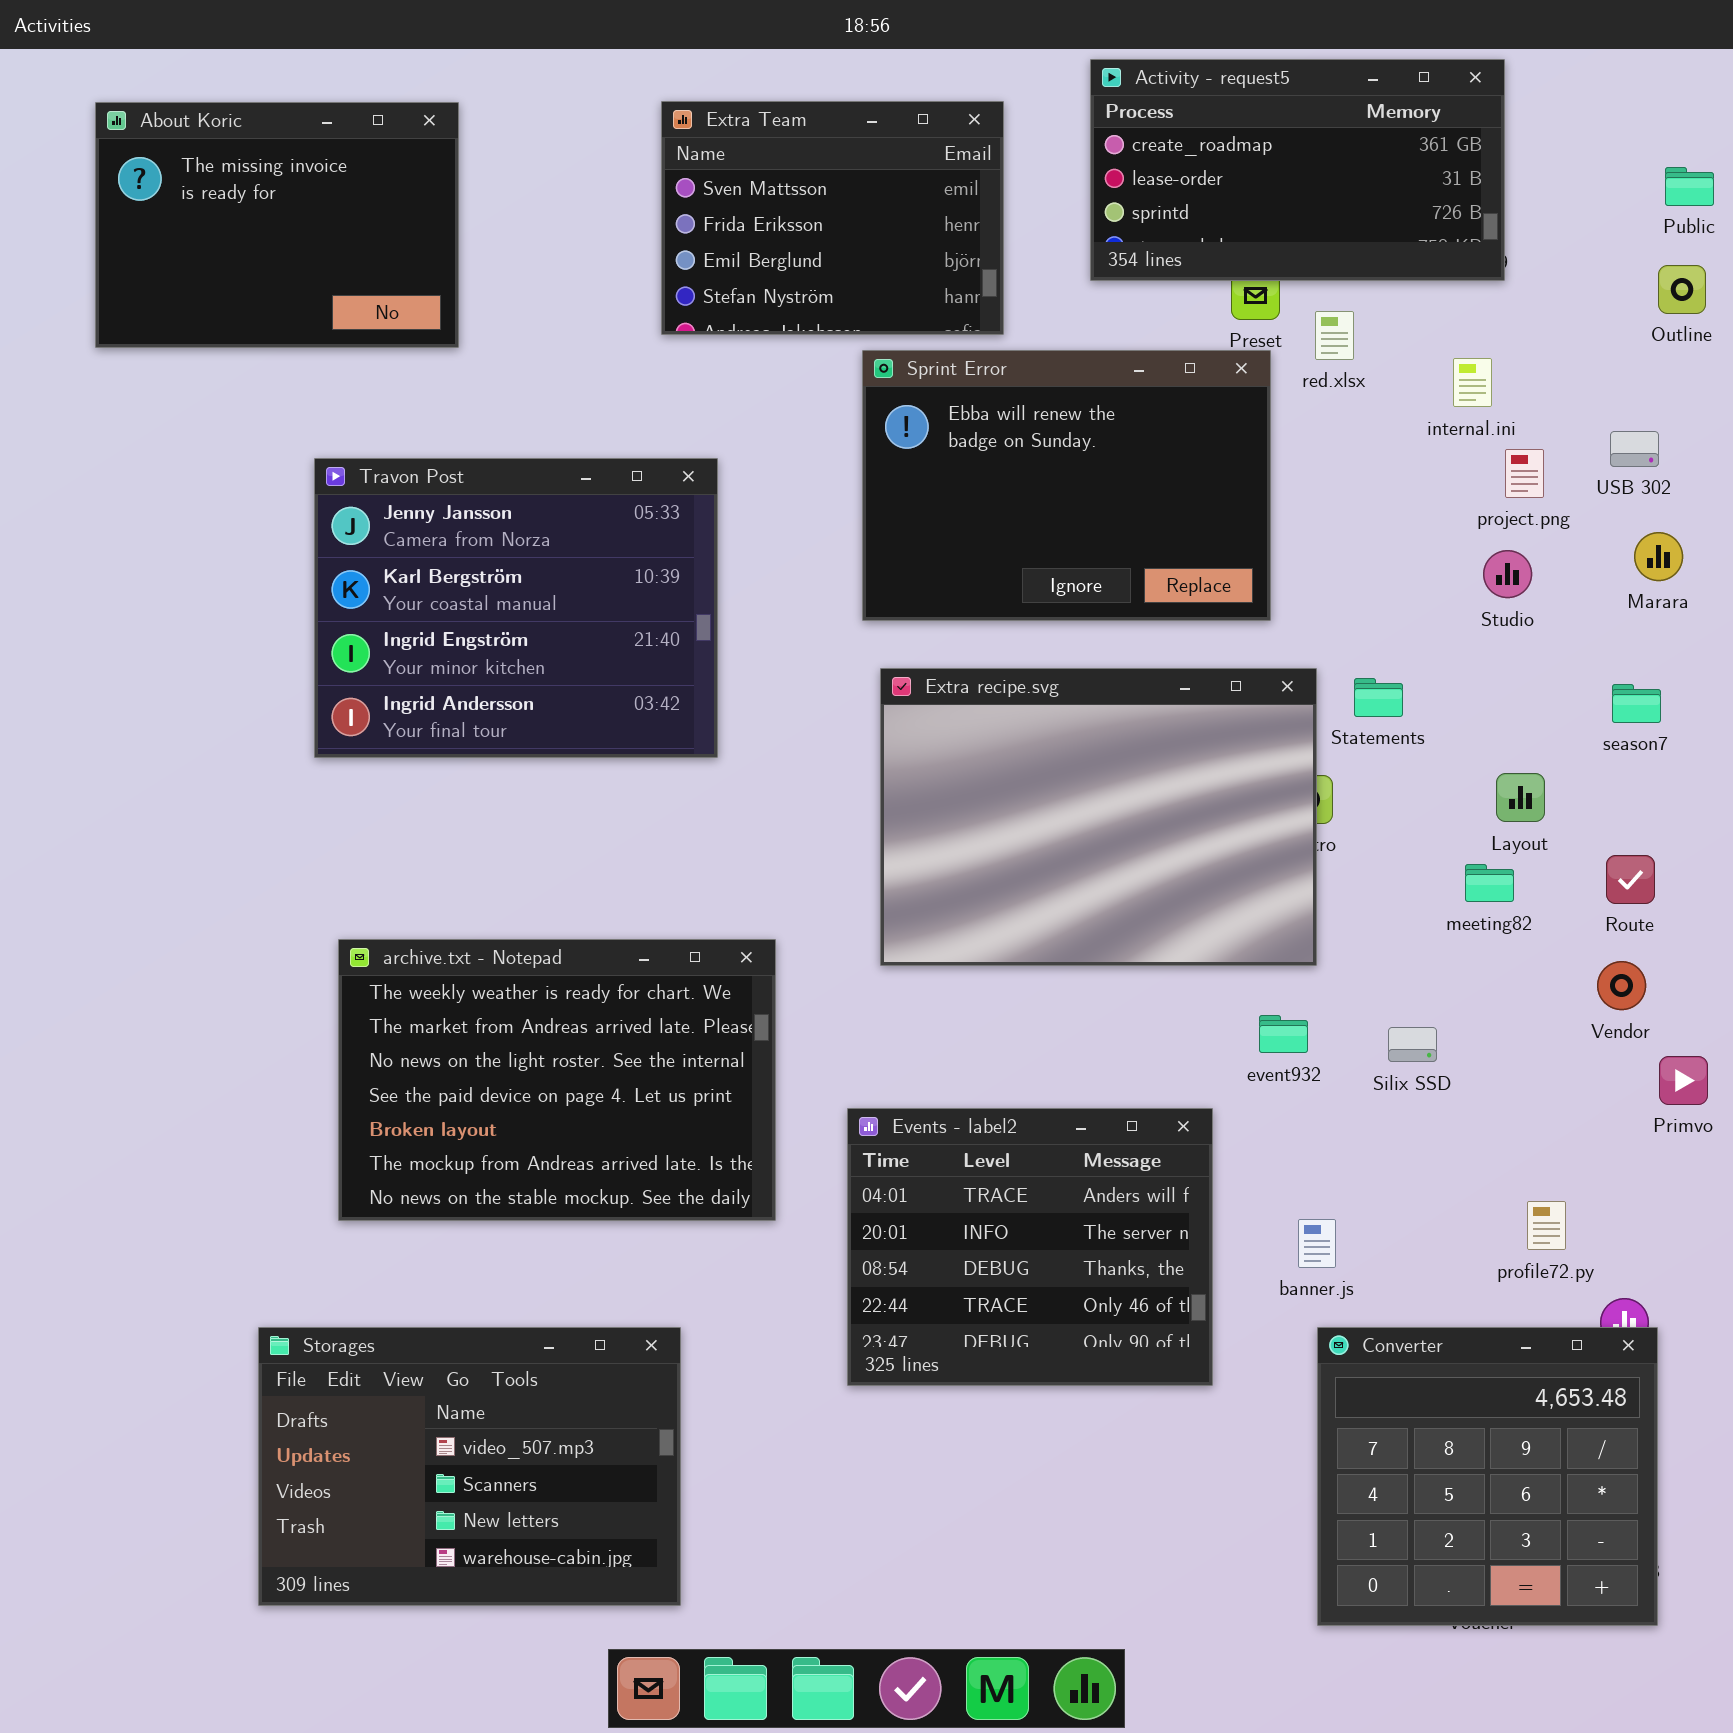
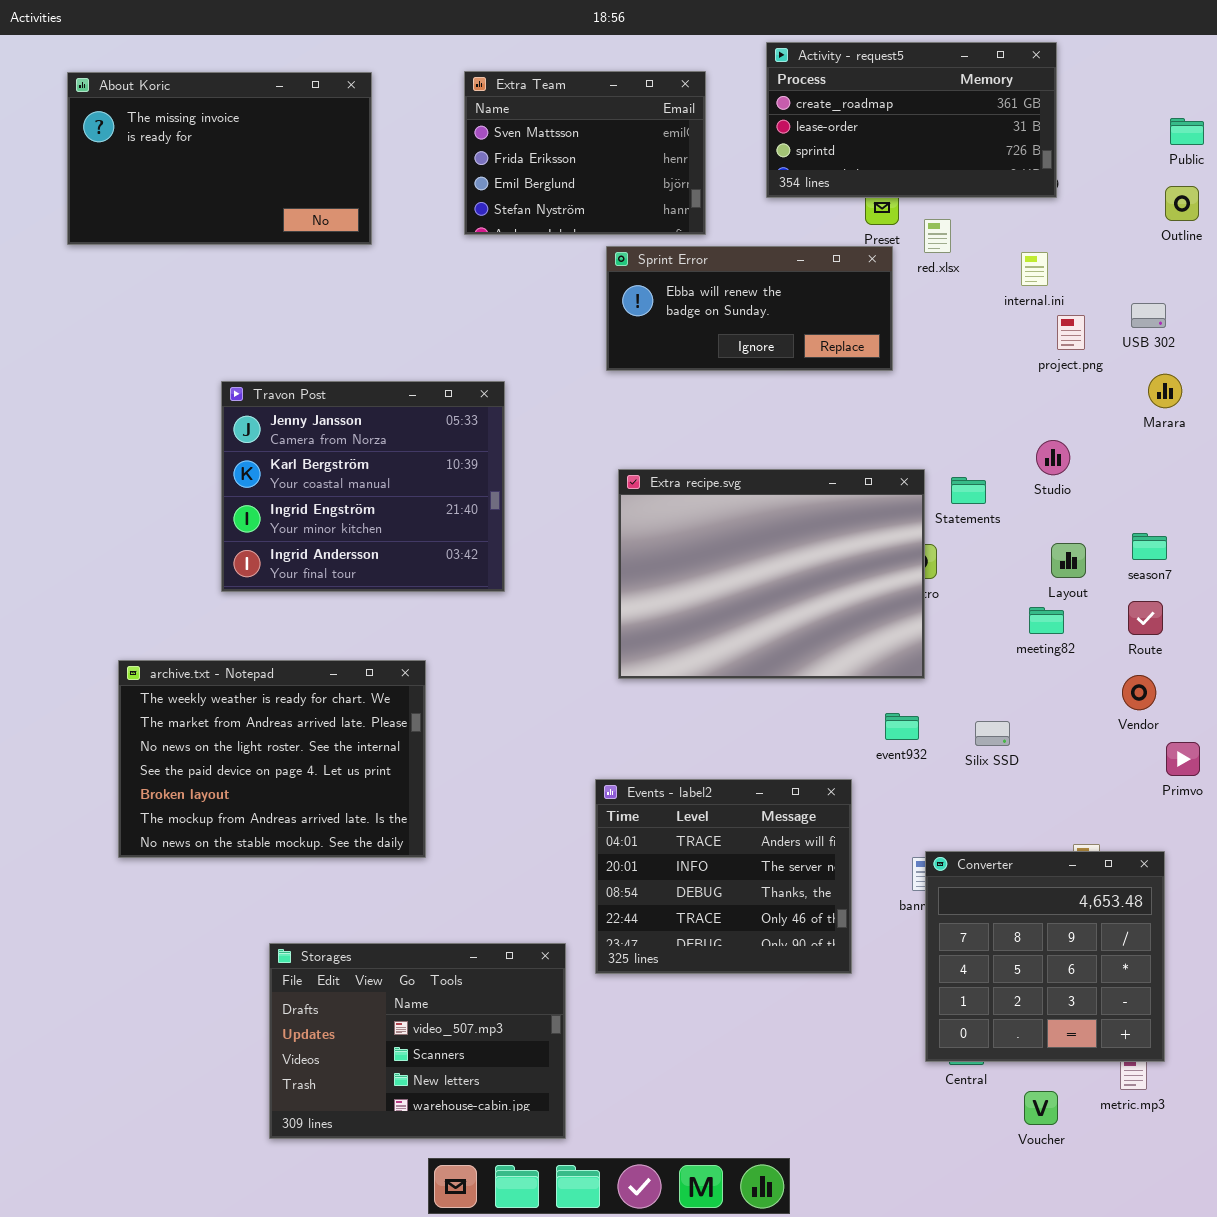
About Koric: [95,102,459,348] -> [67,72,372,245], resized
Sprint Error: [862,350,1271,621] -> [606,246,893,371], resized
Travon Post: [314,458,718,758] -> [221,381,505,592], moved
Studio: [1483,550,1532,598] -> [1036,440,1070,475], moved
season7: [1612,684,1661,723] -> [1132,533,1167,560], moved
archive.txt - Notepad: [338,939,776,1221] -> [118,660,426,858], moved
Storages: [258,1327,681,1606] -> [269,943,566,1139], moved
Converter: [1317,1327,1658,1626] -> [925,851,1165,1062], moved

